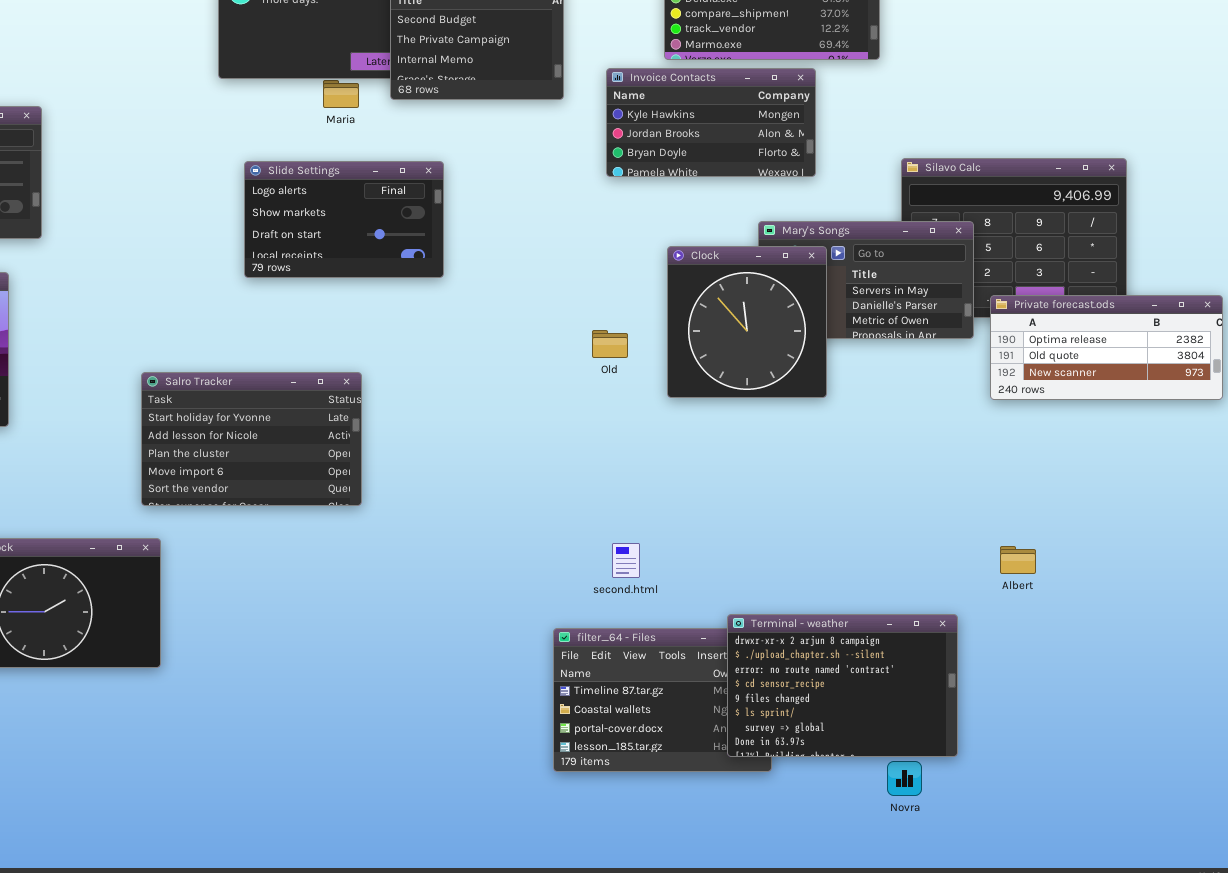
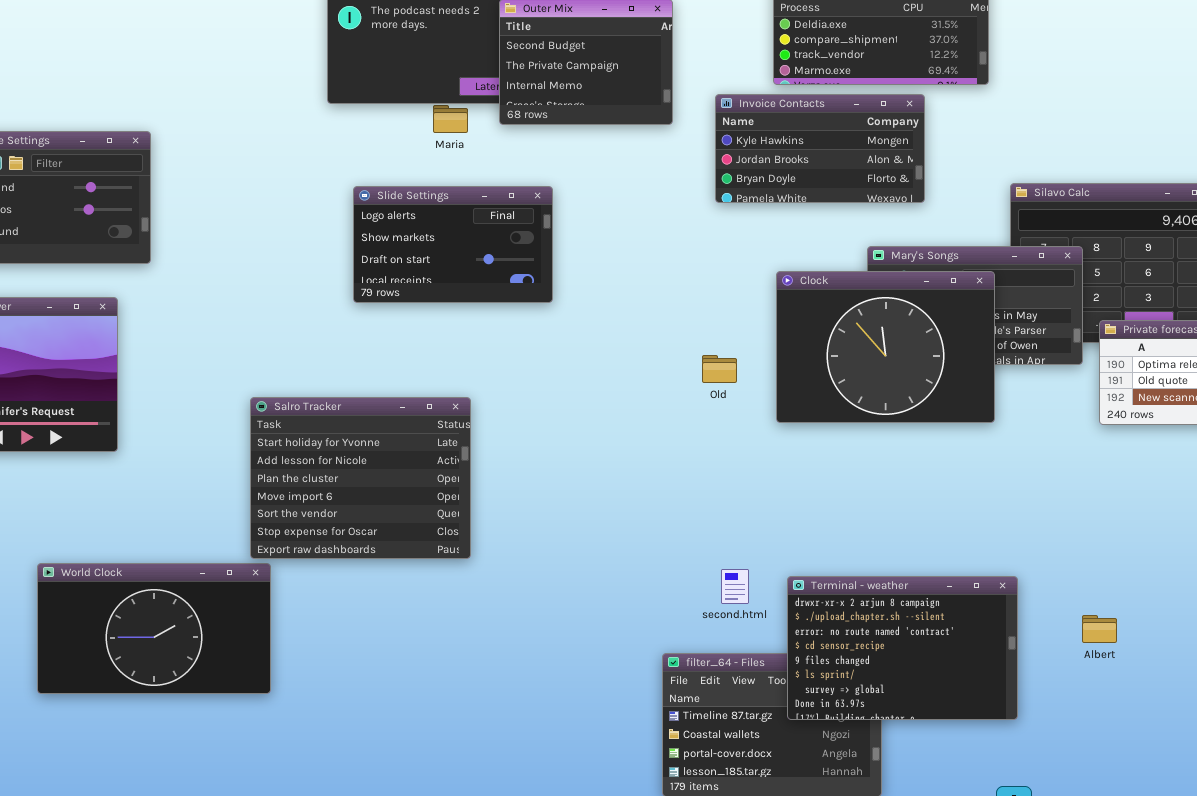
Clock: [667,246,827,398] -> [776,271,995,423], resized
Salro Tracker: [141,372,362,506] -> [250,397,471,559], resized
Albert: [1000,546,1036,574] -> [1082,615,1117,643], moved
Terminal - weather: [727,614,958,757] -> [787,576,1018,720], moved

